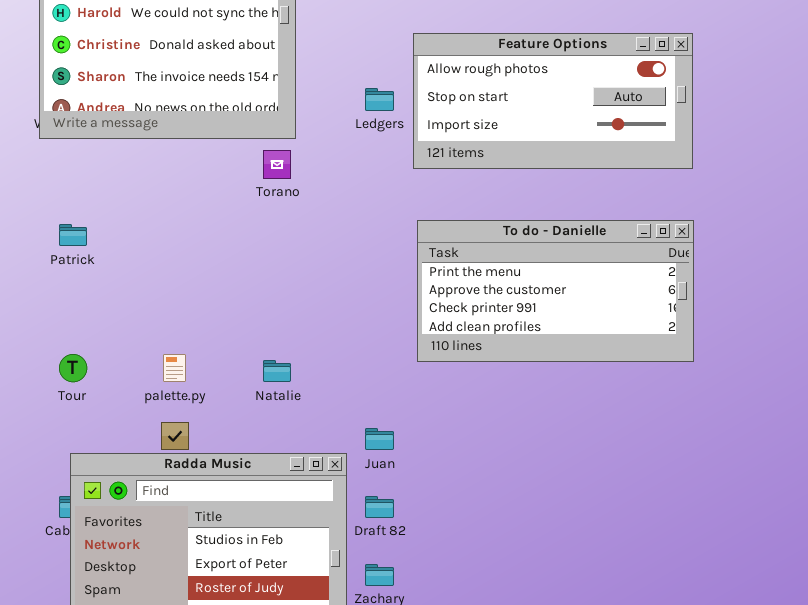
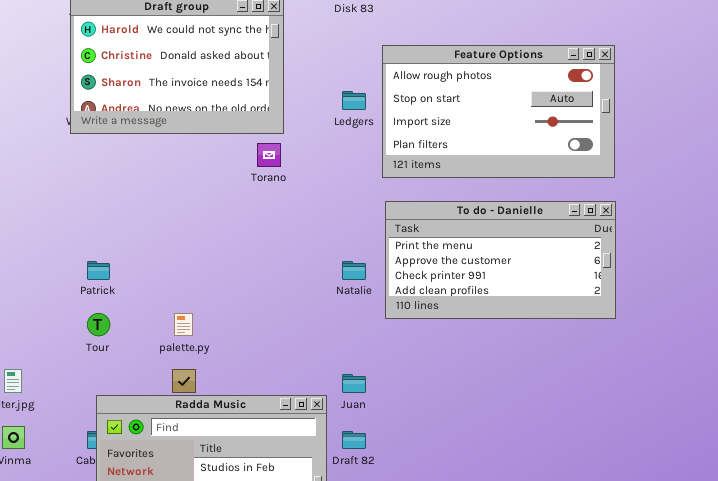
Feature Options: [413,33,693,169] -> [382,45,615,178], resized
Patrick: [59,224,87,246] -> [87,261,110,280], moved
Natalie: [263,360,291,382] -> [342,261,366,280], moved

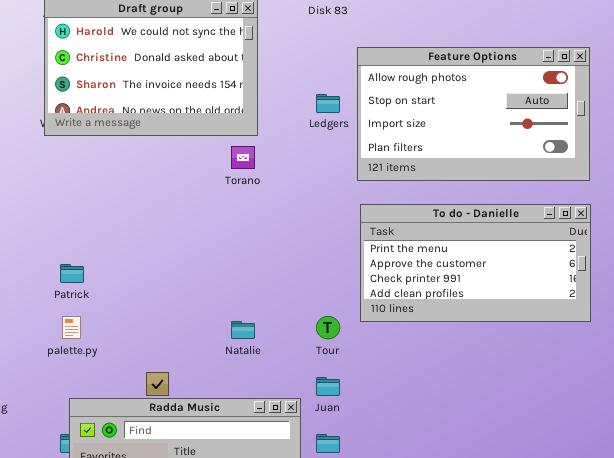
Natalie: [342,261,366,280] -> [231,321,255,339], moved
Tour: [87,313,110,336] -> [316,316,340,339], moved
palette.py: [174,313,193,336] -> [62,316,81,339], moved

